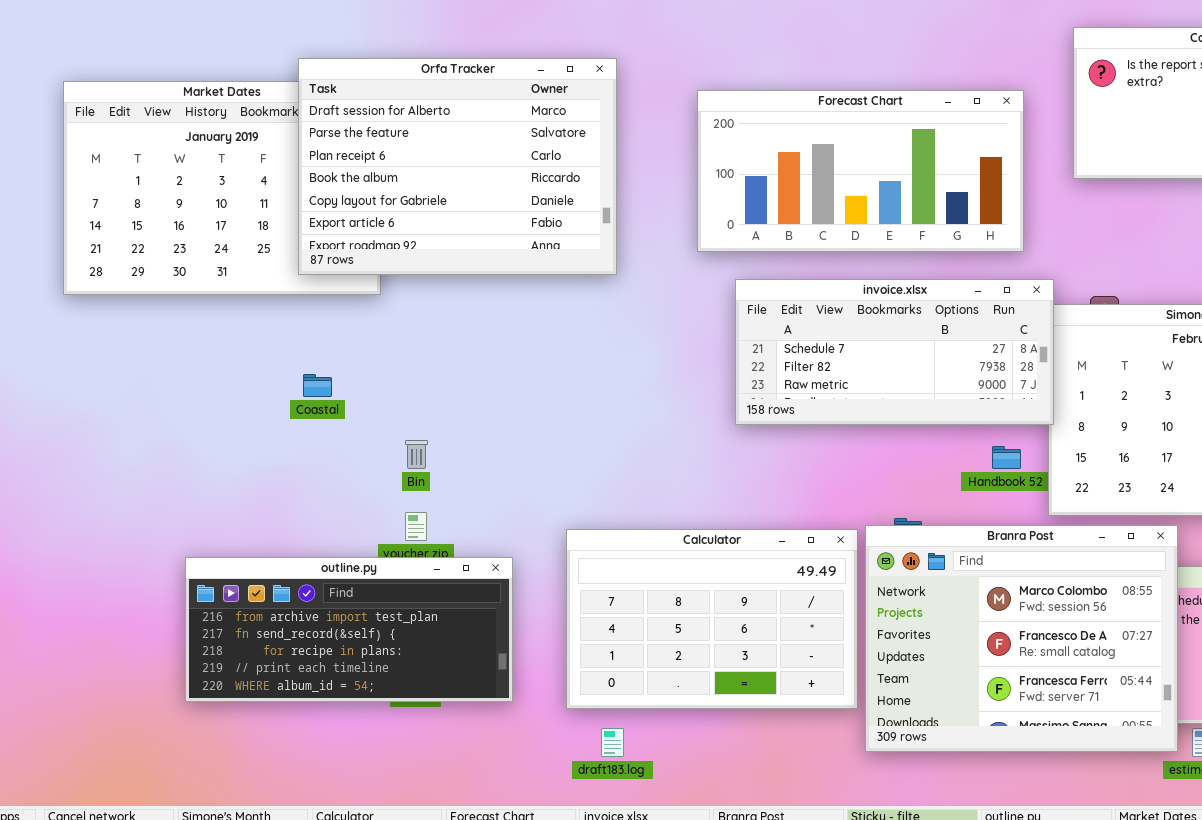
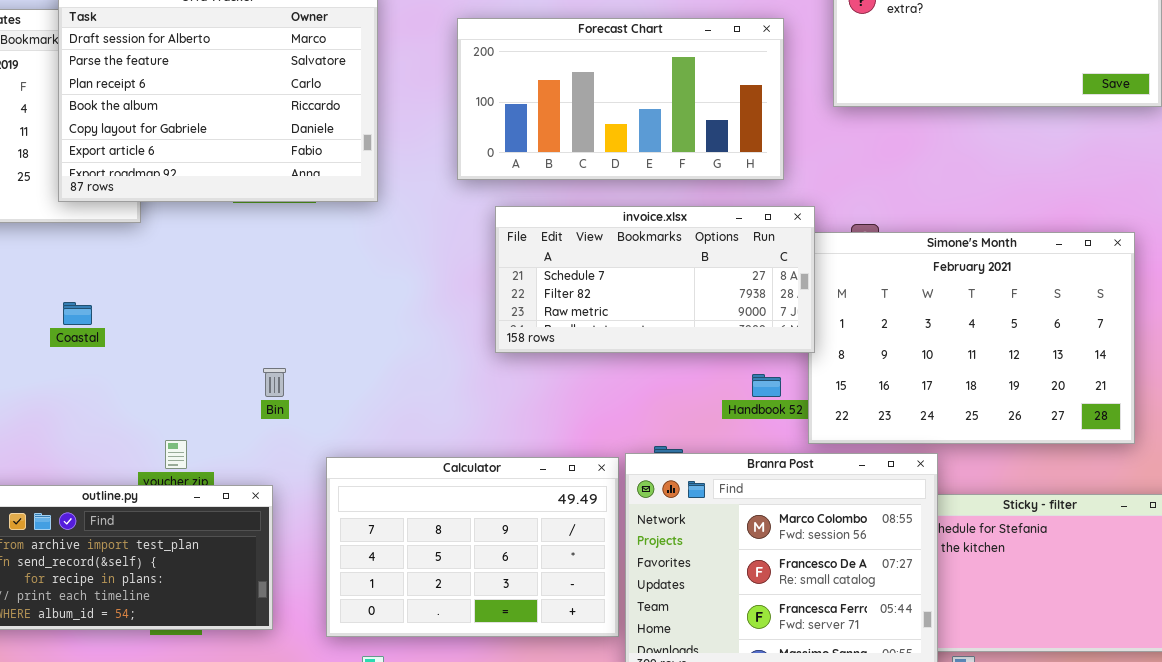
Bin: [405,440,428,469] -> [263,368,286,397], moved

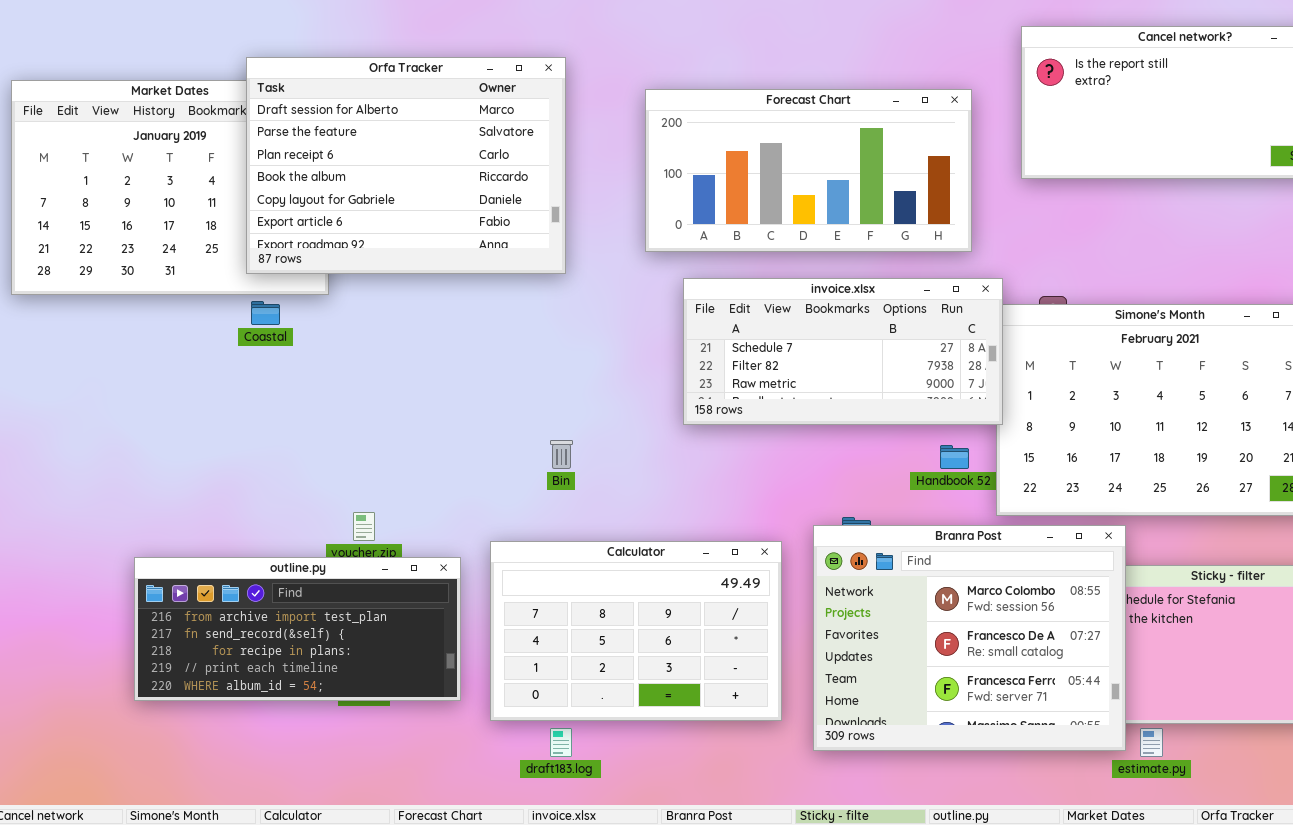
Coastal: [63,302,92,325] -> [251,301,280,325], moved
Bin: [263,368,286,397] -> [550,440,573,469], moved
Calculator: [326,457,619,637] -> [490,541,782,721], moved

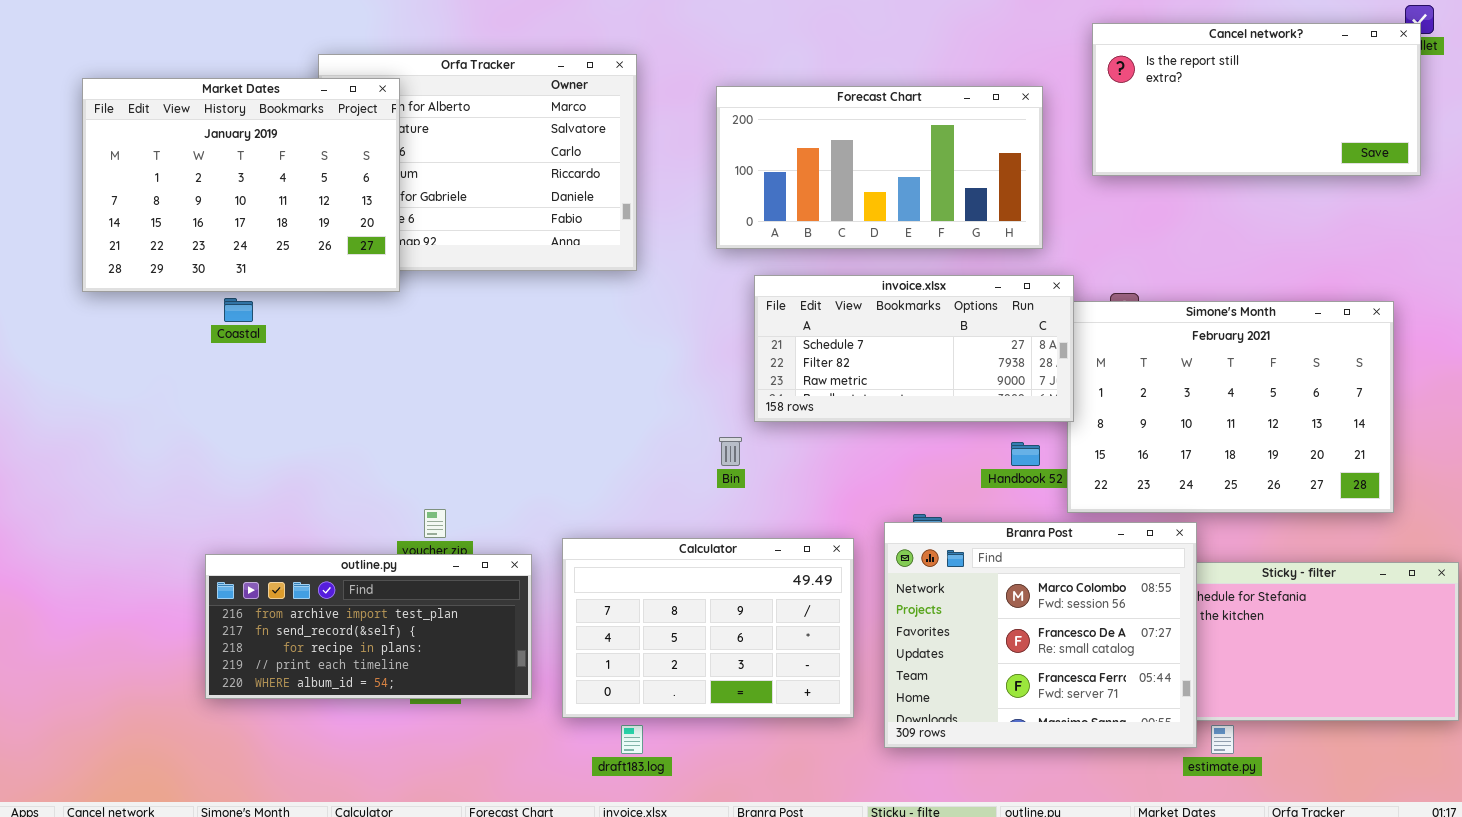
Market Dates: [11,80,329,295] -> [82,78,400,292], raised
Coastal: [251,301,280,325] -> [224,298,253,322], moved
Bin: [550,440,573,469] -> [719,437,742,466], moved

